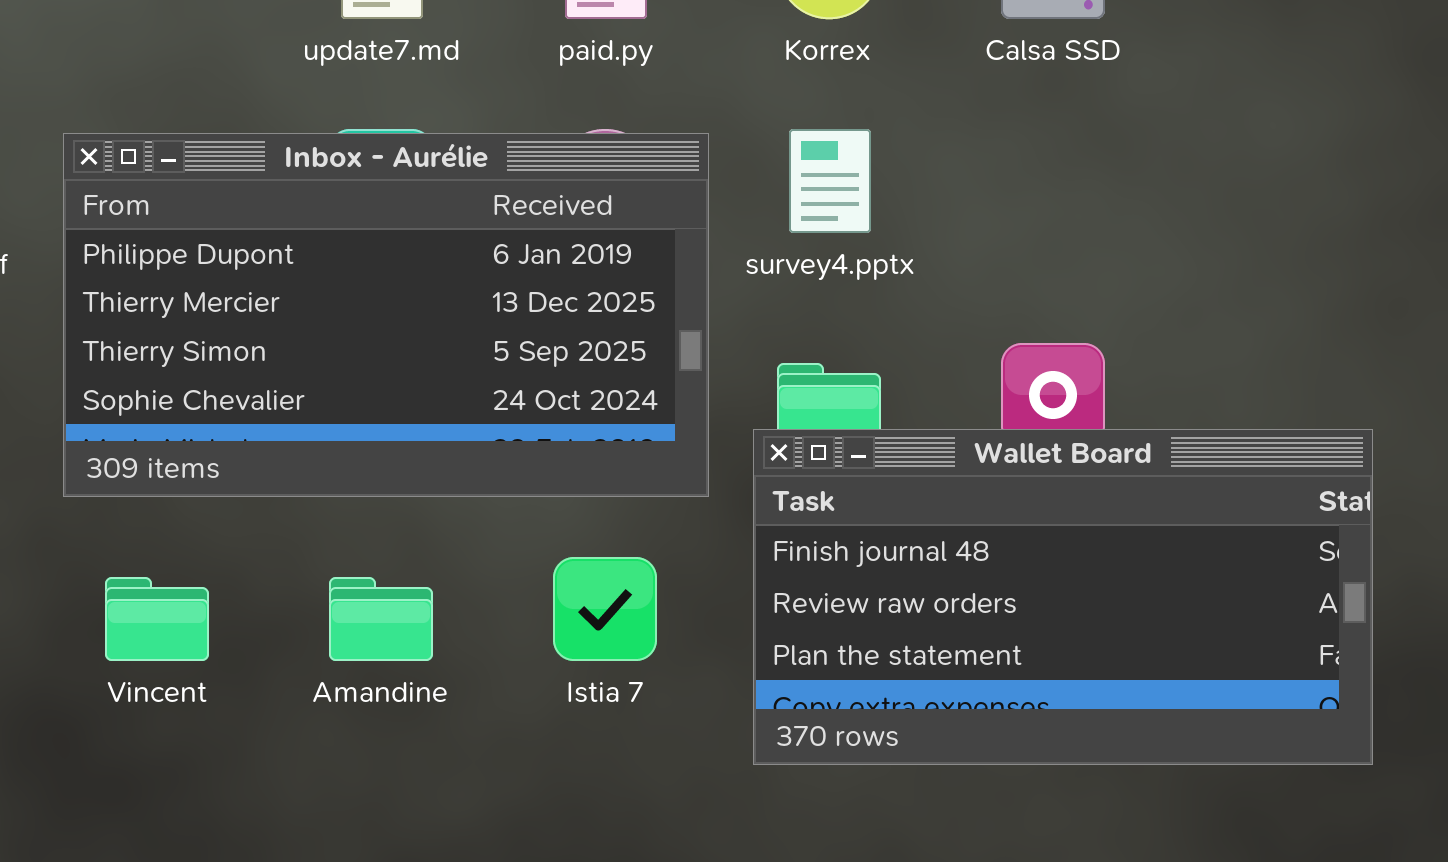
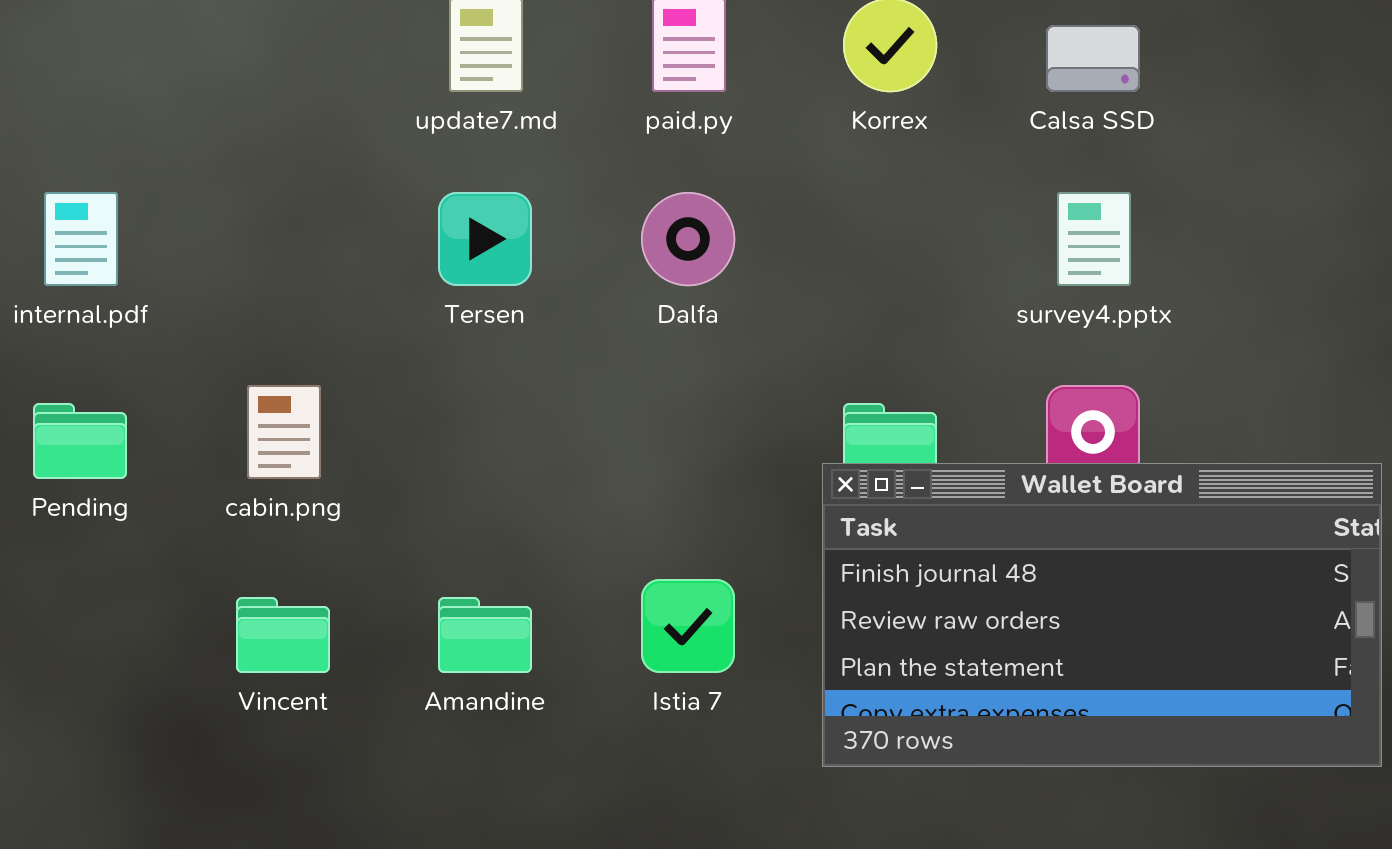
survey4.pptx: [789,129,871,233] -> [1057,192,1131,286], moved
Inbox - Aurélie: [63,133,709,497] -> none, closed

